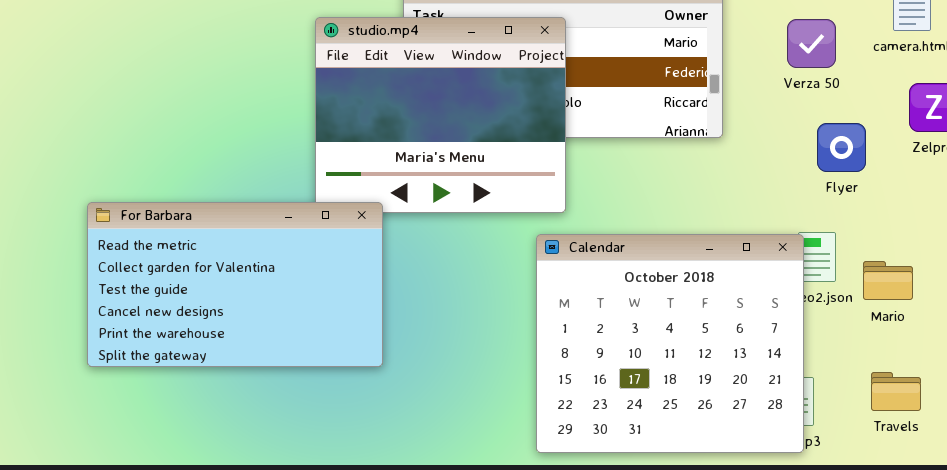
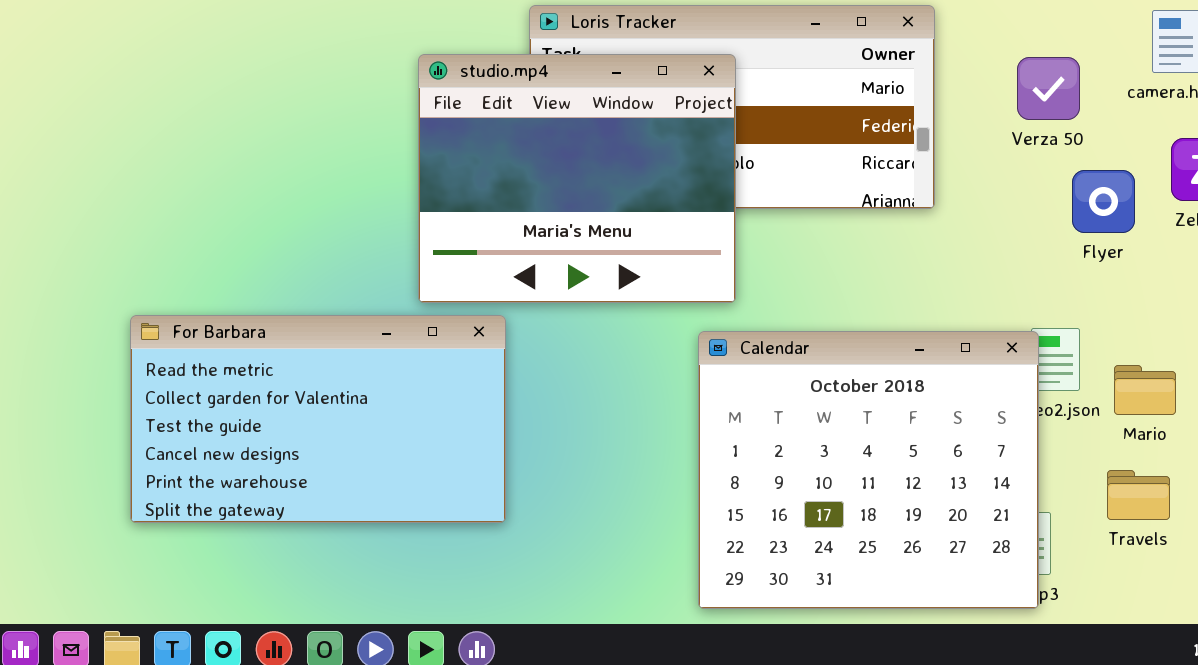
Flyer: [817,123,866,172] -> [1072,170,1135,233], moved
For Barbara: [87,202,383,367] -> [130,315,506,523], moved
Travels: [871,372,921,411] -> [1107,470,1170,520], moved

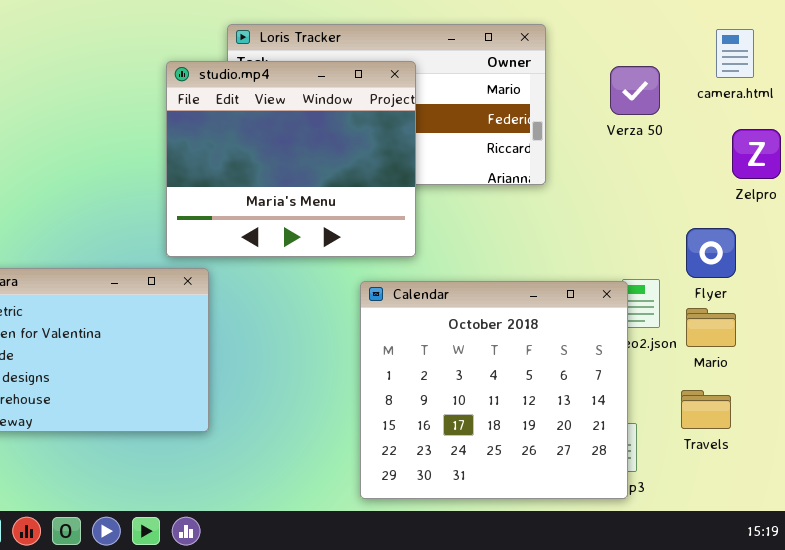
studio.mp4: [418,54,736,303] -> [166,61,416,257], moved
Flyer: [1072,170,1135,233] -> [686,228,736,278], moved

